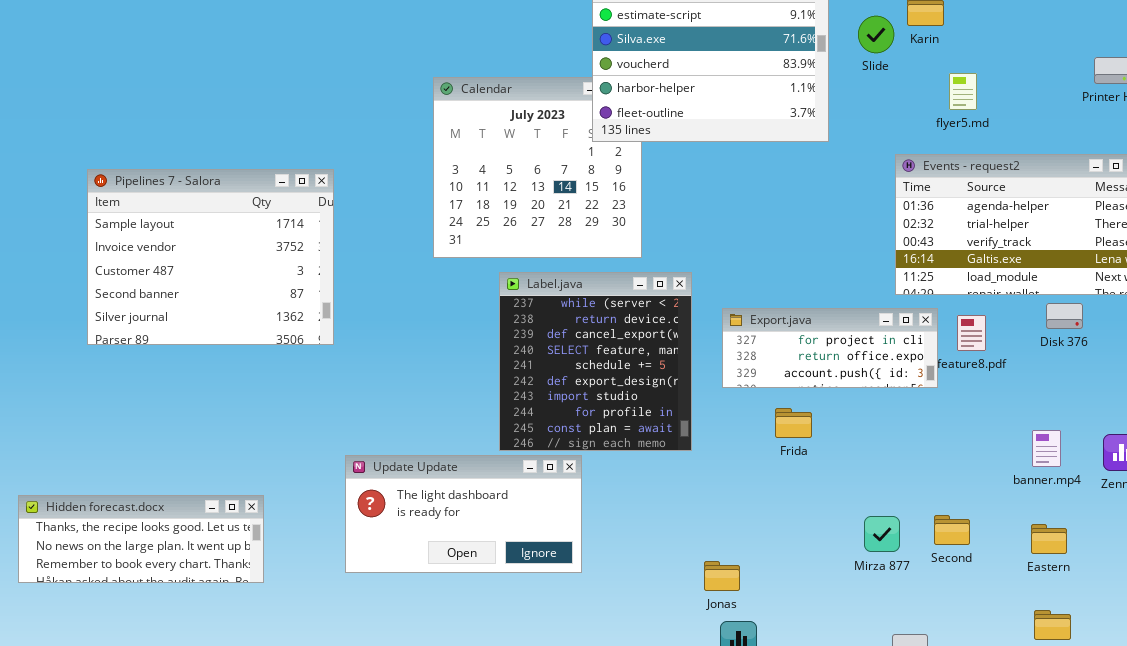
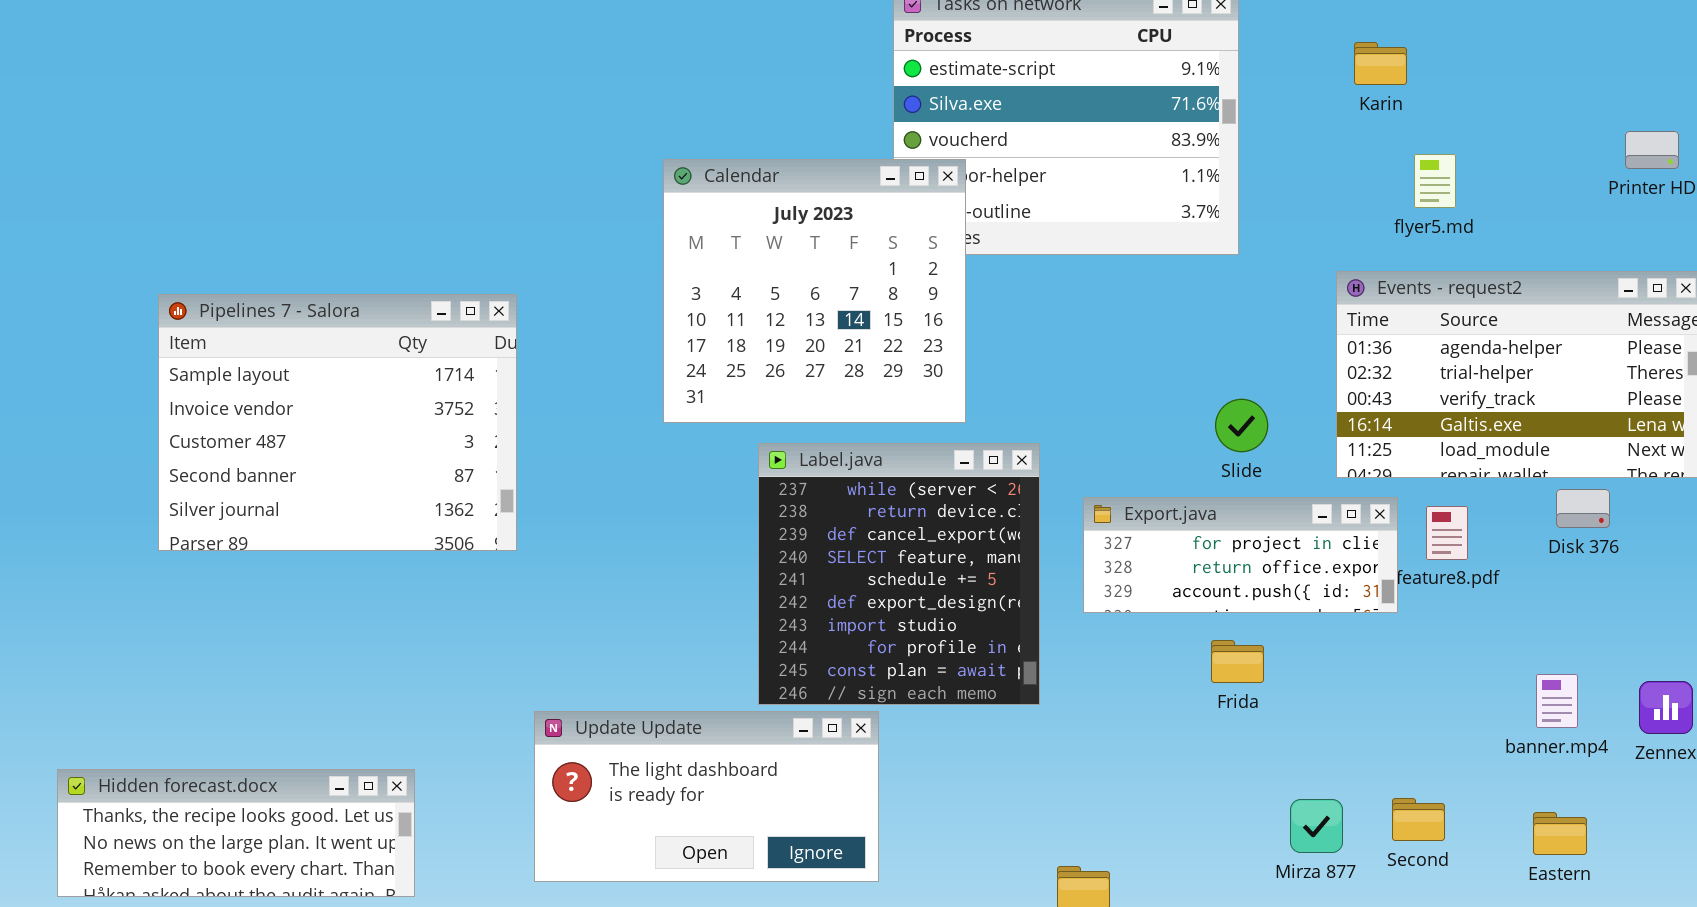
Slide: [858,16,894,53] -> [1215,399,1268,452], moved
Calendar: [433,77,642,258] -> [663,159,966,423], raised
Frida: [775,408,812,438] -> [1211,640,1264,683], moved

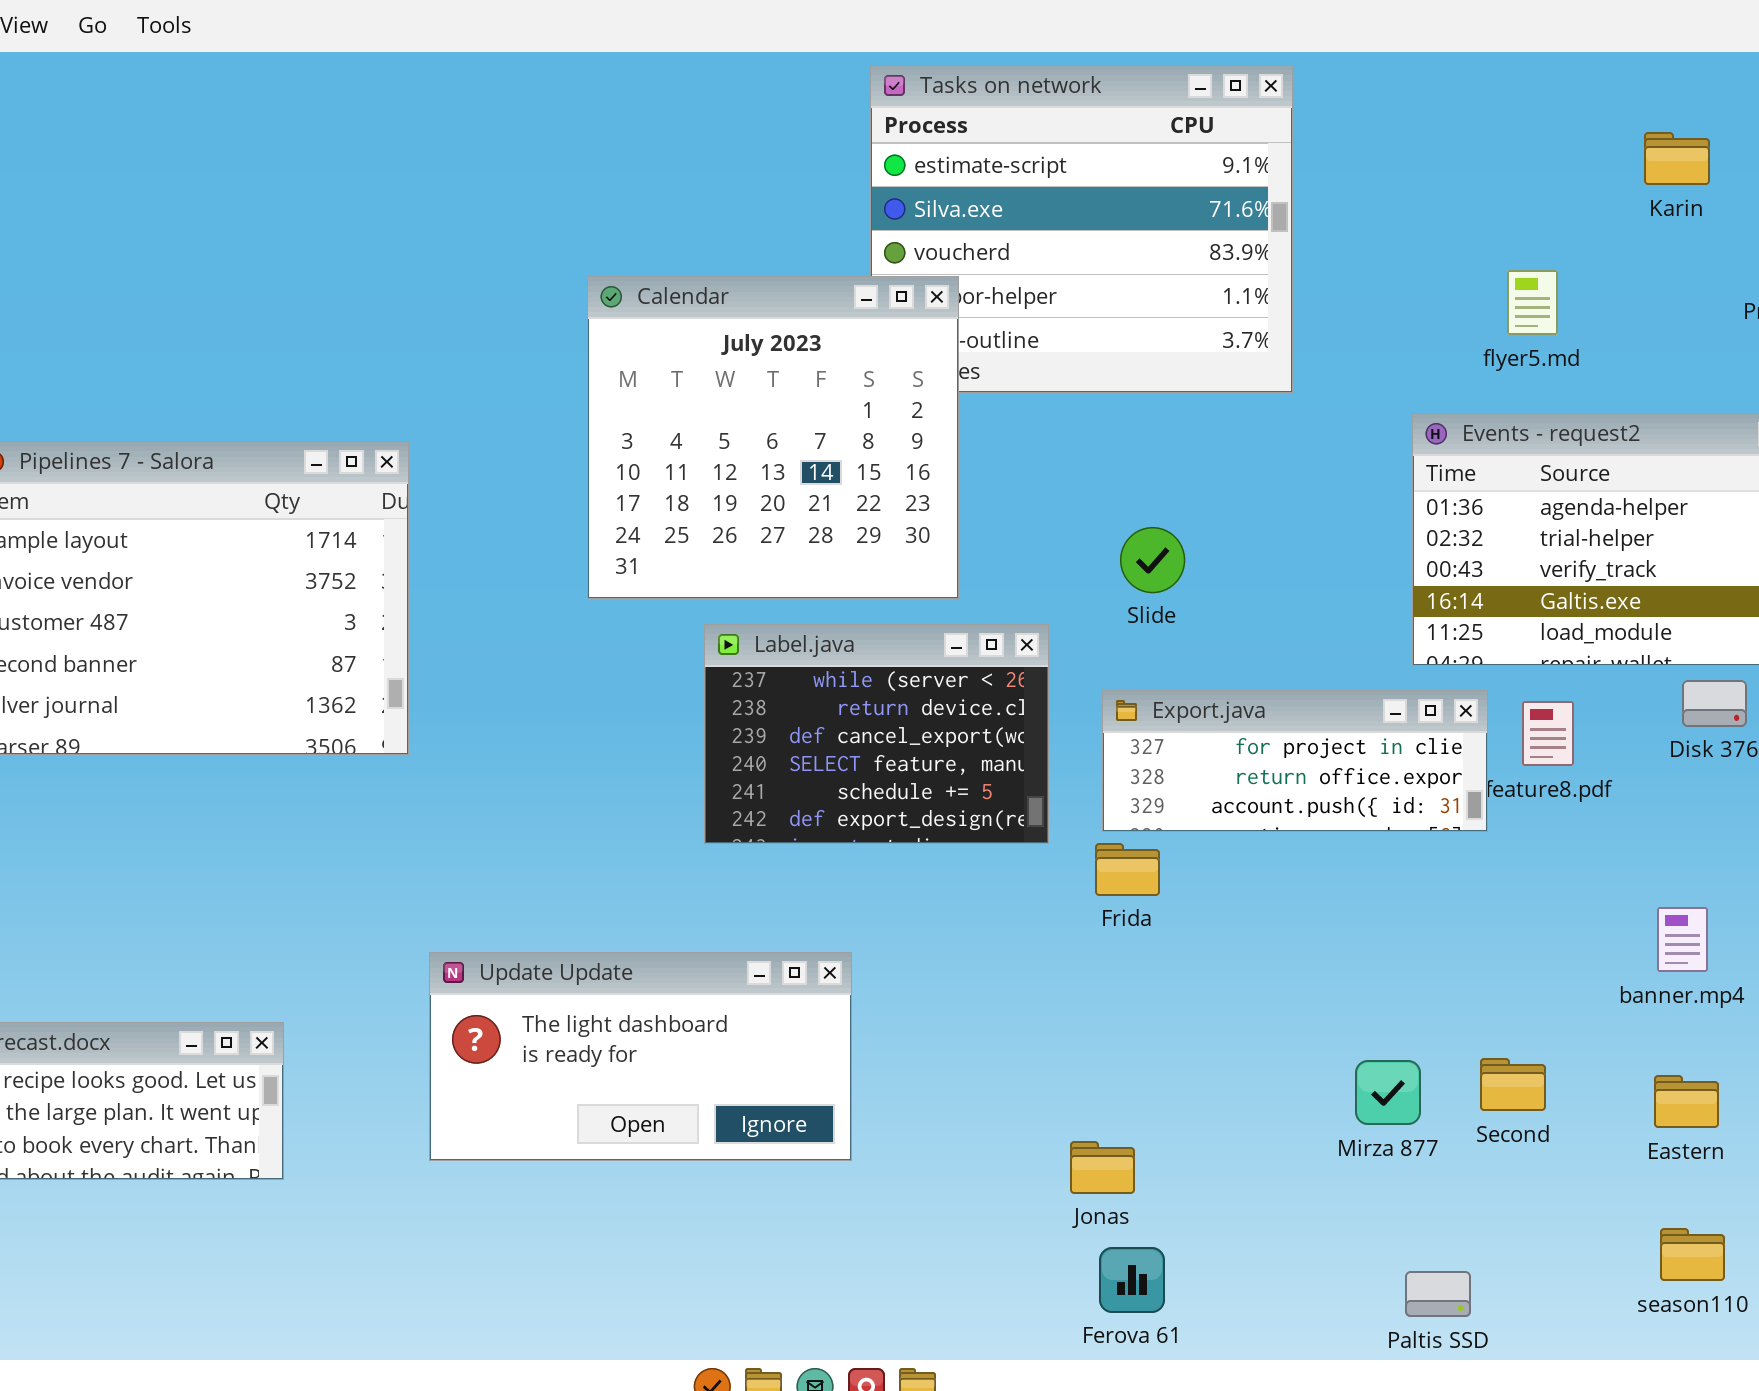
Karin: [1354,42,1407,85] -> [1644,132,1710,185], moved
Slide: [1215,399,1268,452] -> [1120,527,1185,593], moved
Label.java: [758,443,1040,705] -> [704,624,1049,844], resized
Frida: [1211,640,1264,683] -> [1095,843,1160,896], moved

